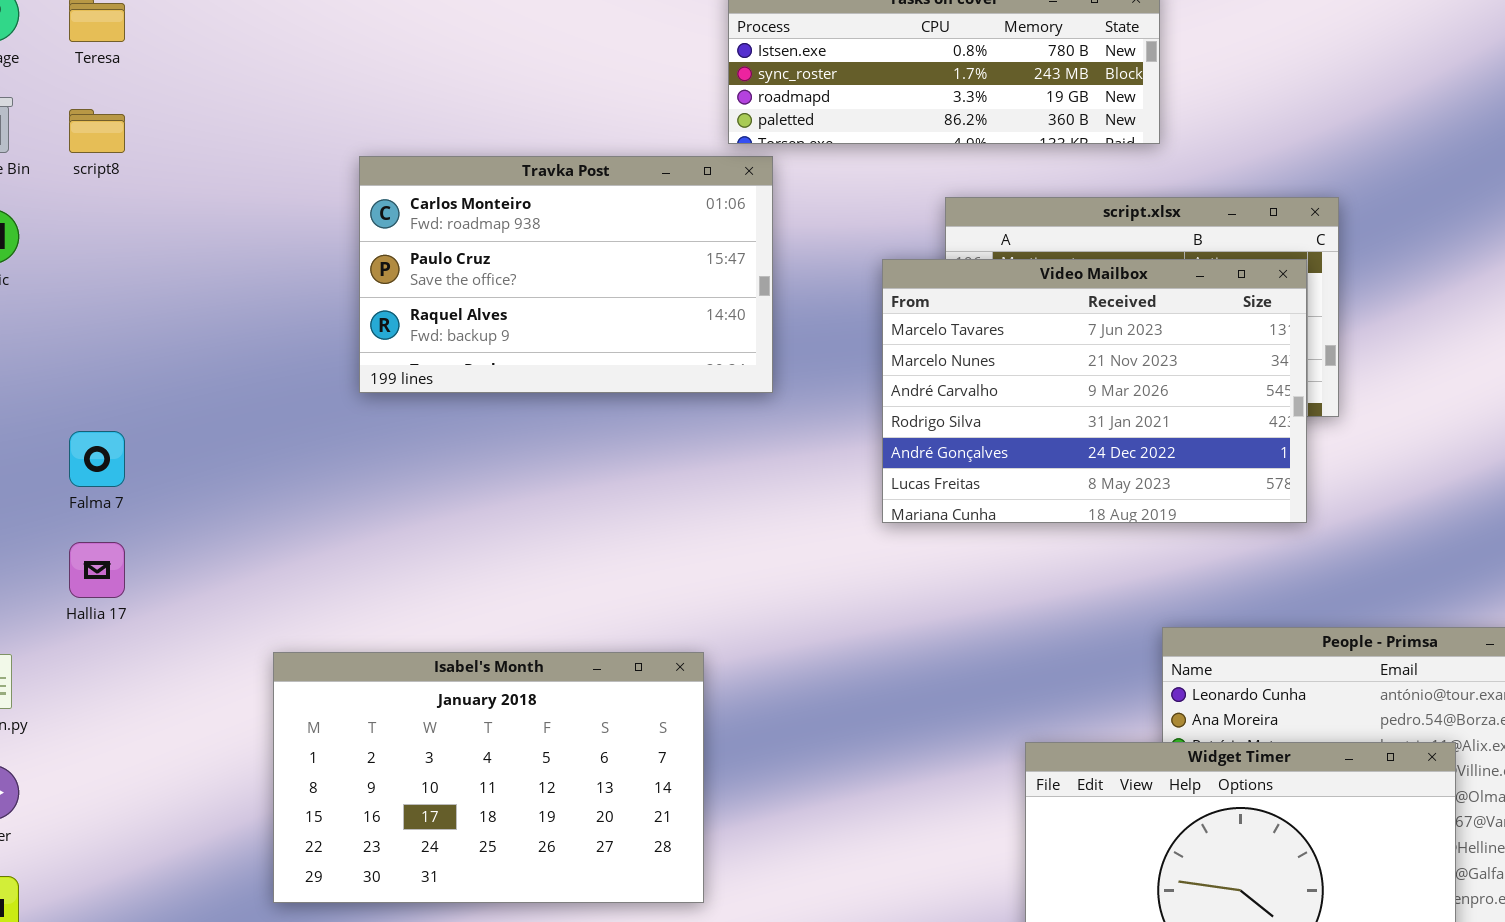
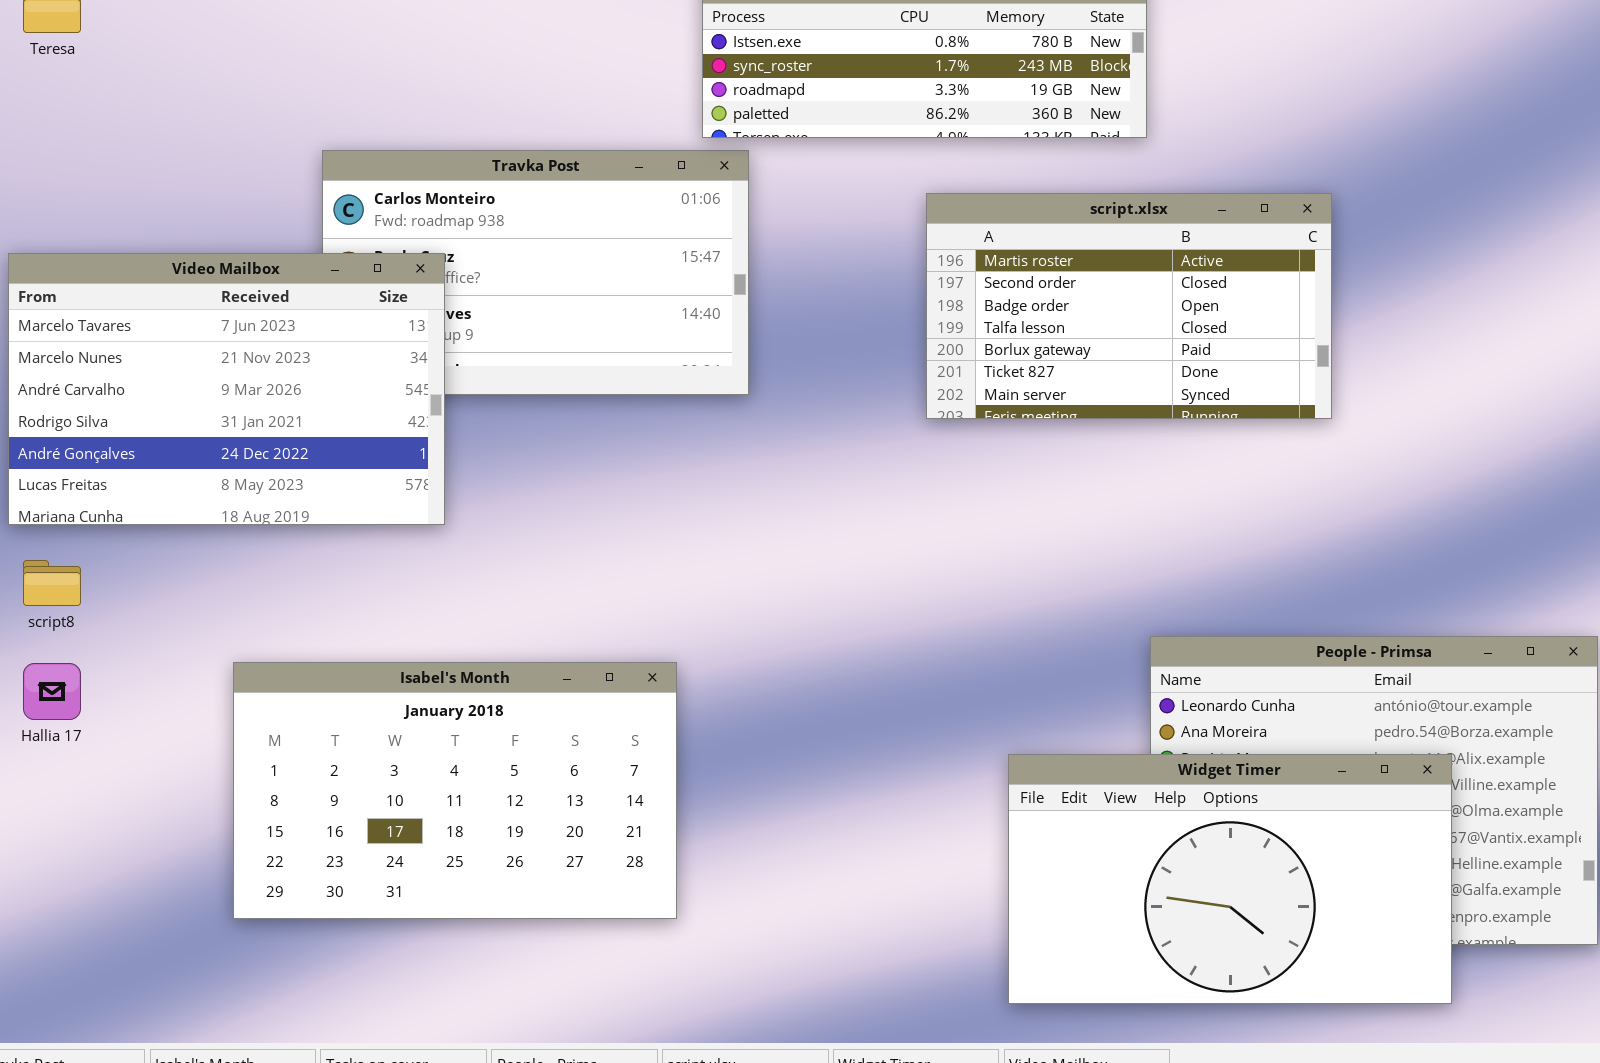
script8: [69,109,125,153] -> [23,560,81,606], moved
Video Mailbox: [882,259,1307,523] -> [8,253,445,525], moved
Hallia 17: [69,542,125,598] -> [23,663,81,720], moved

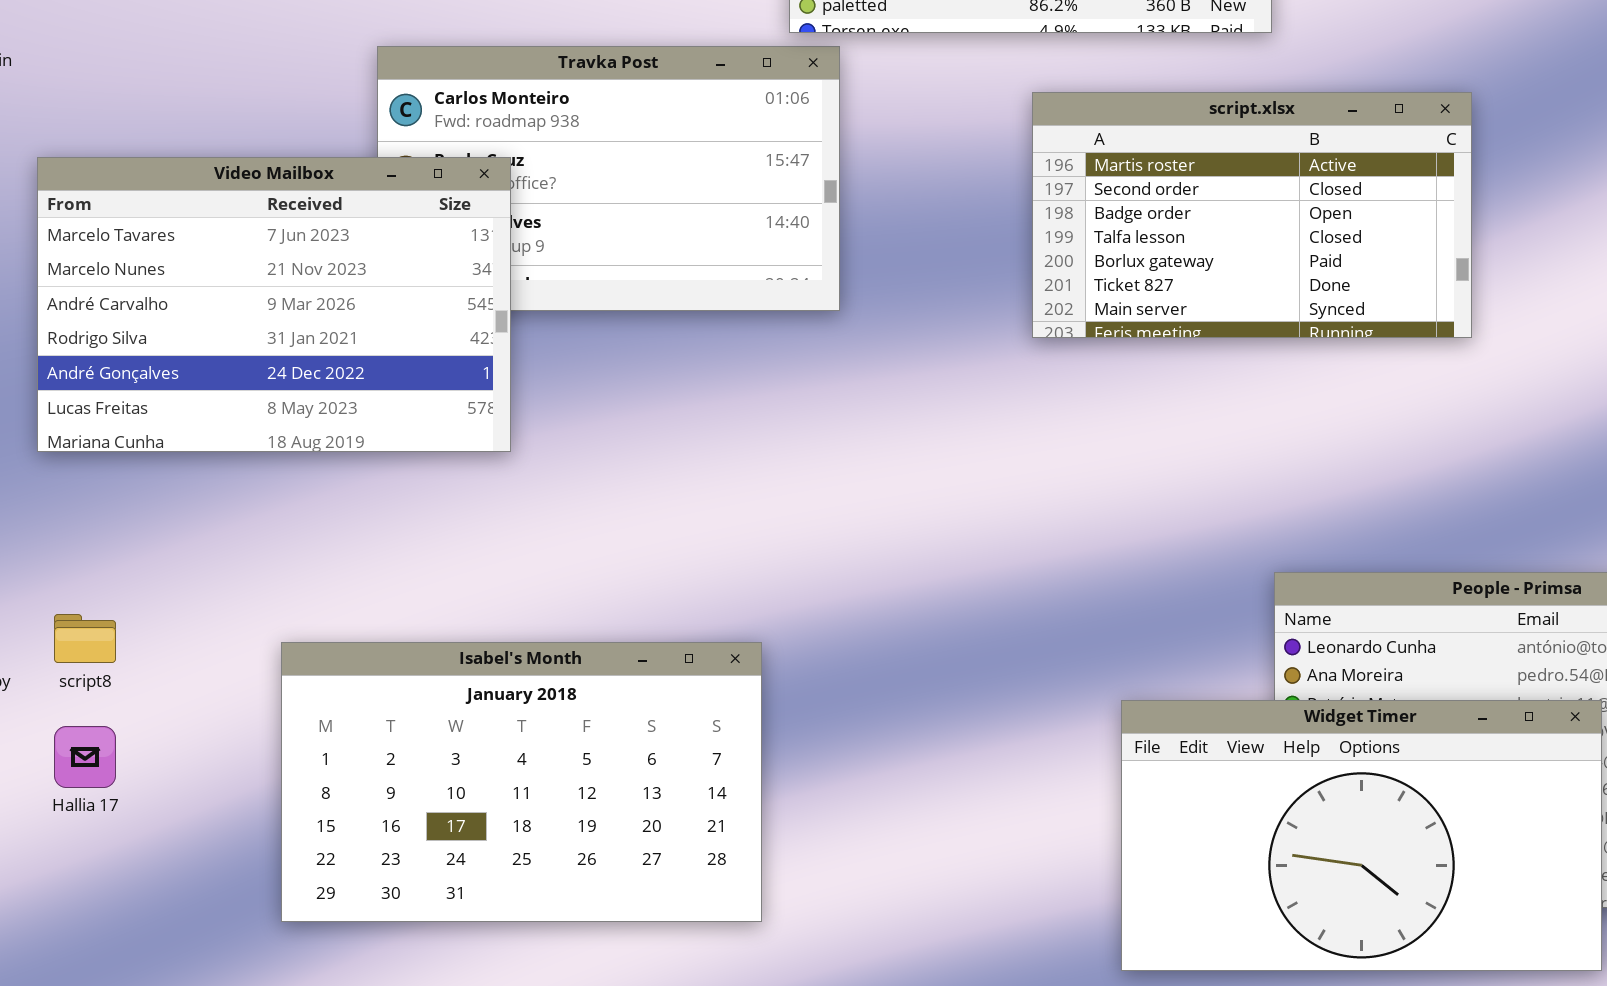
script8: [23,560,81,606] -> [54,614,116,663], moved
Isabel's Month: [233,662,677,919] -> [281,642,762,922], moved
Hallia 17: [23,663,81,720] -> [54,726,116,788], moved

